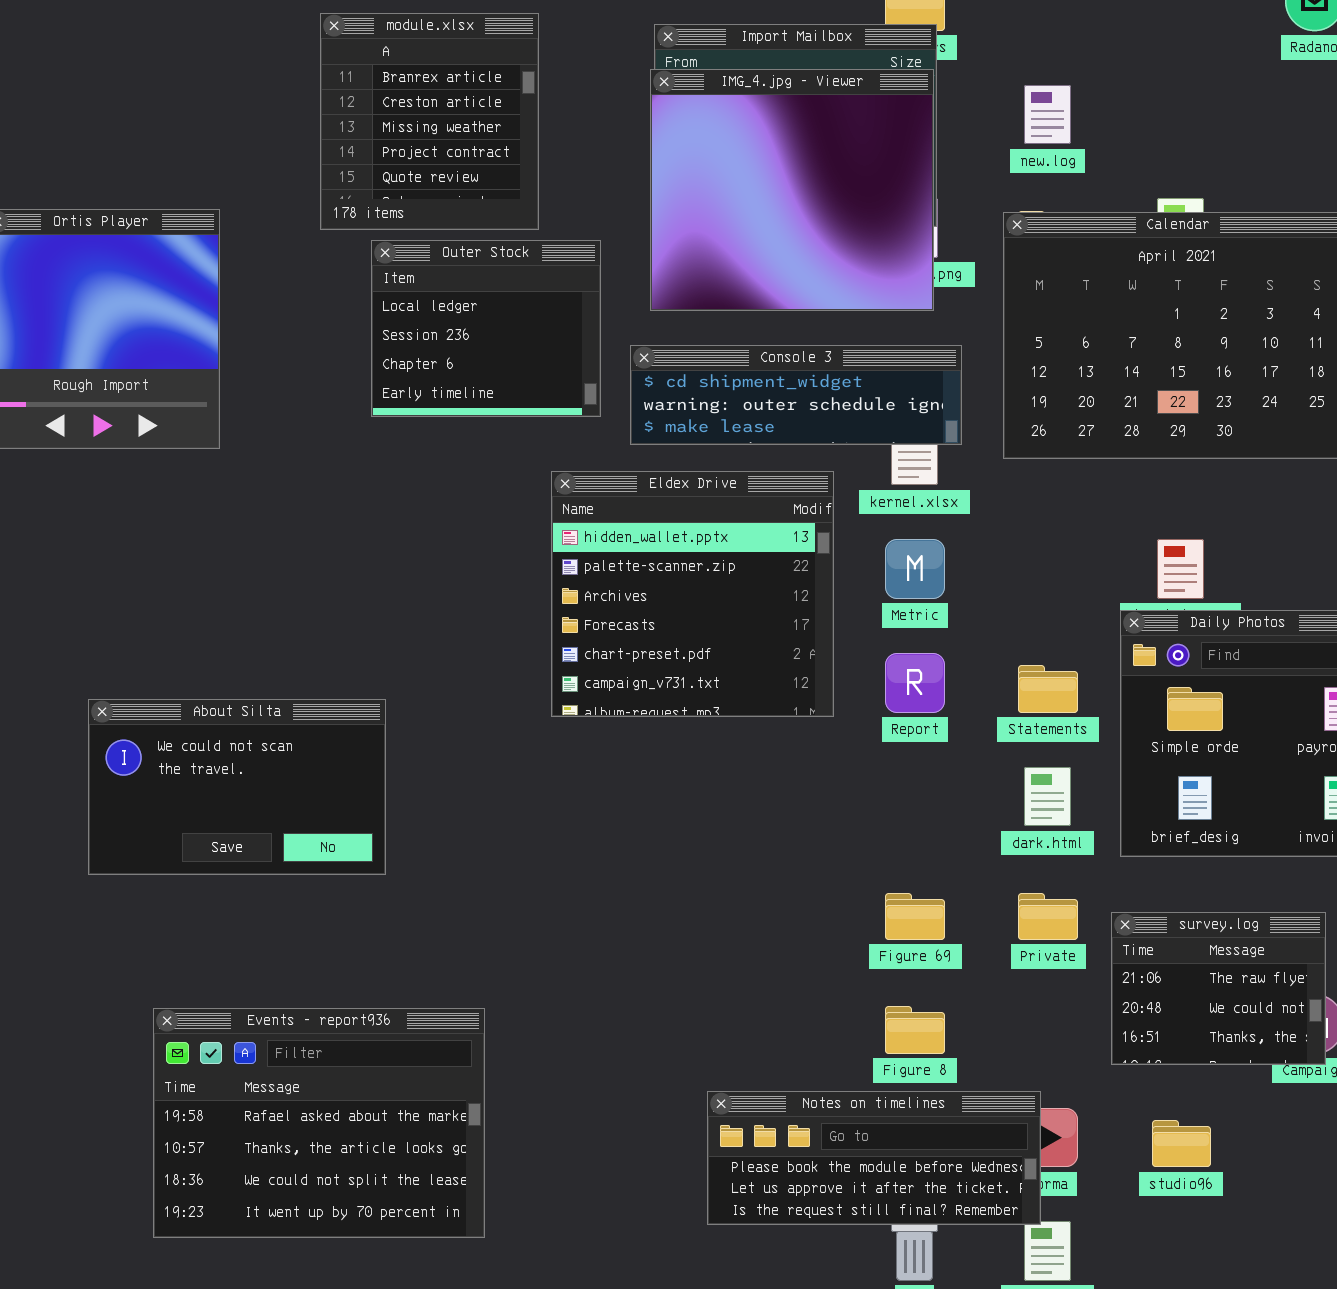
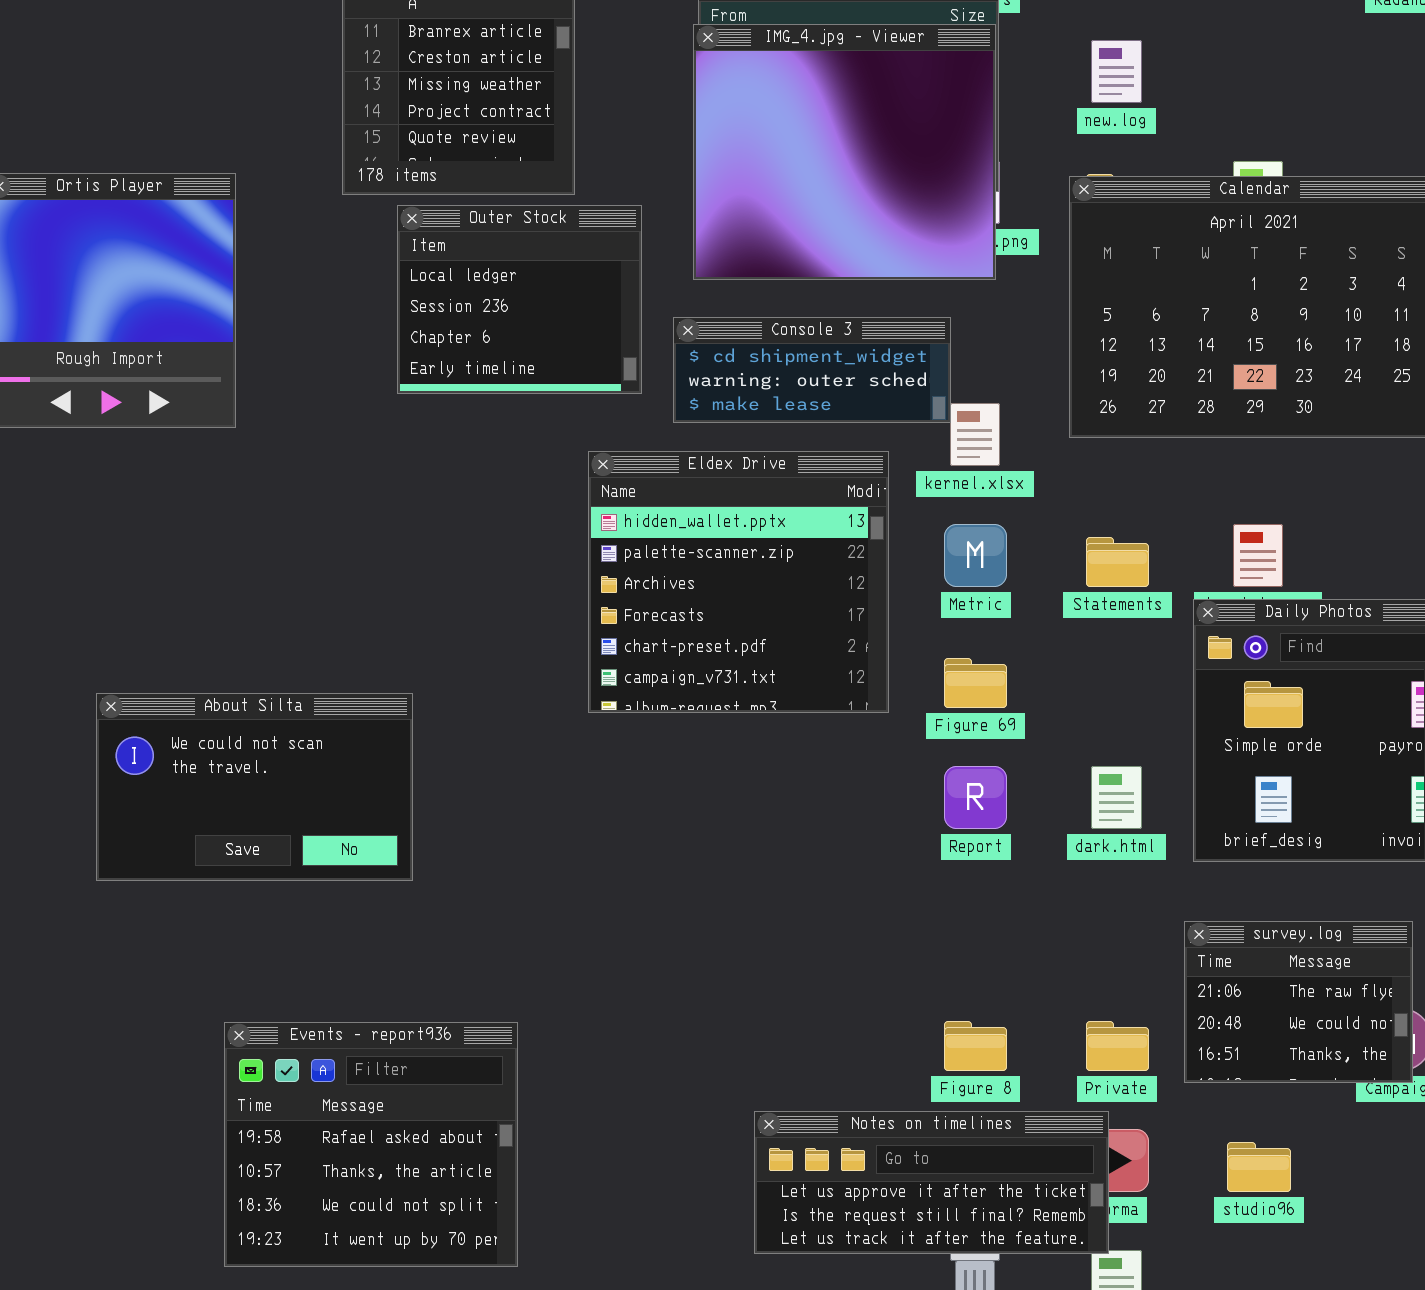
Console 3: [630,345,962,445] -> [673,317,951,423], resized
Report: [885,653,945,713] -> [944,766,1007,829], moved
Statements: [1018,665,1078,713] -> [1086,537,1149,587], moved
Figure 69: [885,893,945,940] -> [944,658,1007,708], moved
Private: [1018,893,1078,940] -> [1086,1021,1149,1071], moved
Events - report936: [153,1008,485,1238] -> [224,1022,518,1267], resized
Notes on timelines: [707,1091,1041,1225] -> [754,1111,1109,1254], scrolled down 1 row

